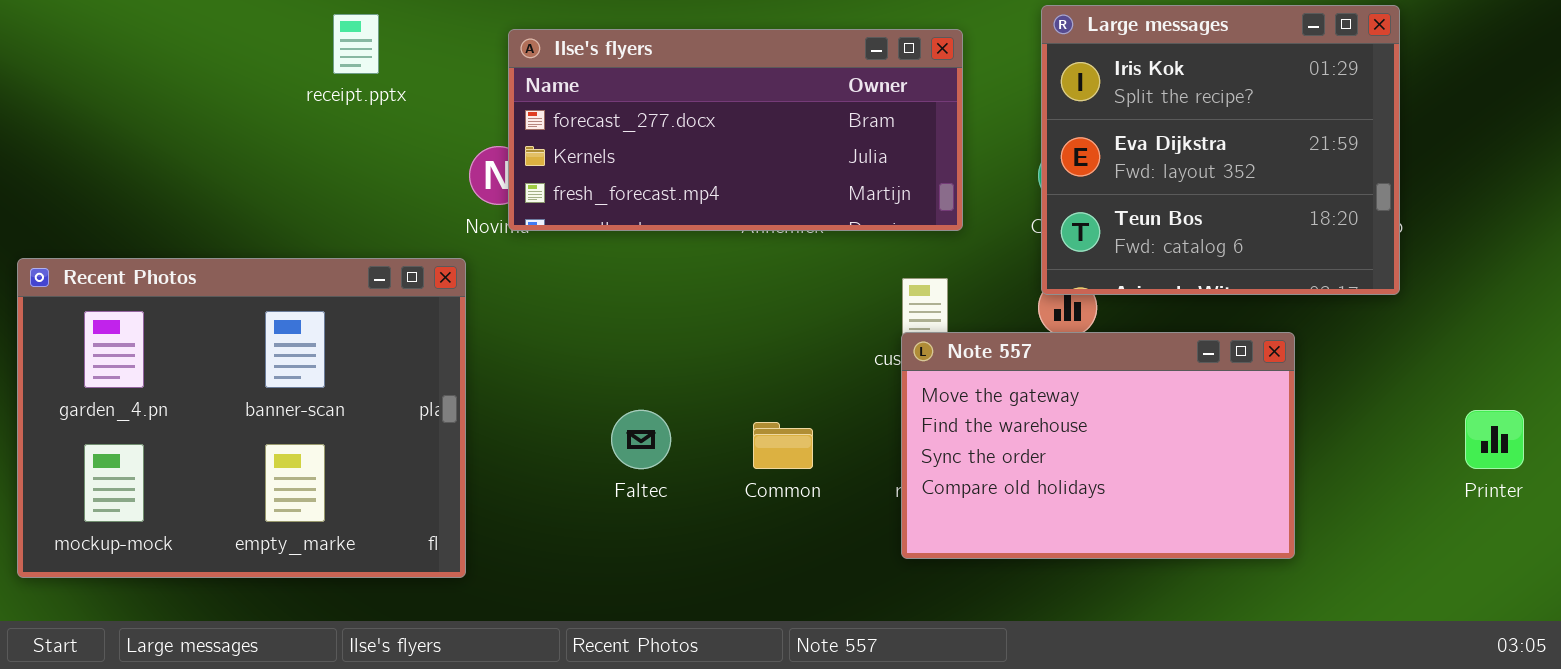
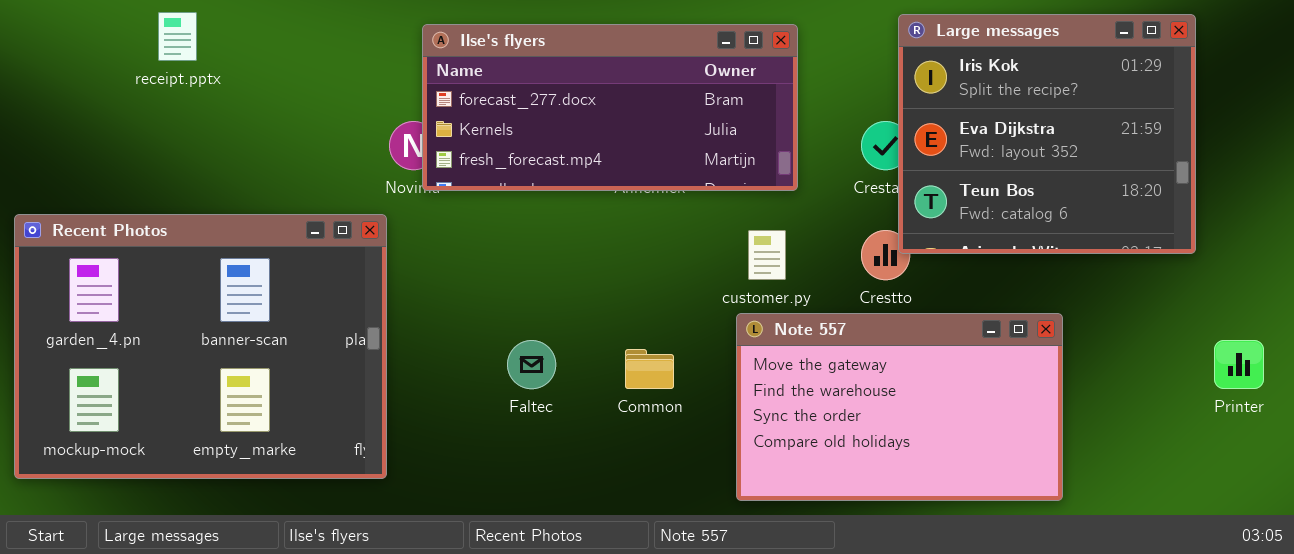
Large messages: [1041,5,1400,295] -> [898,14,1196,254], moved
receipt.pptx: [333,14,379,74] -> [158,12,197,61], moved
Note 557: [901,332,1295,559] -> [736,313,1063,501], moved

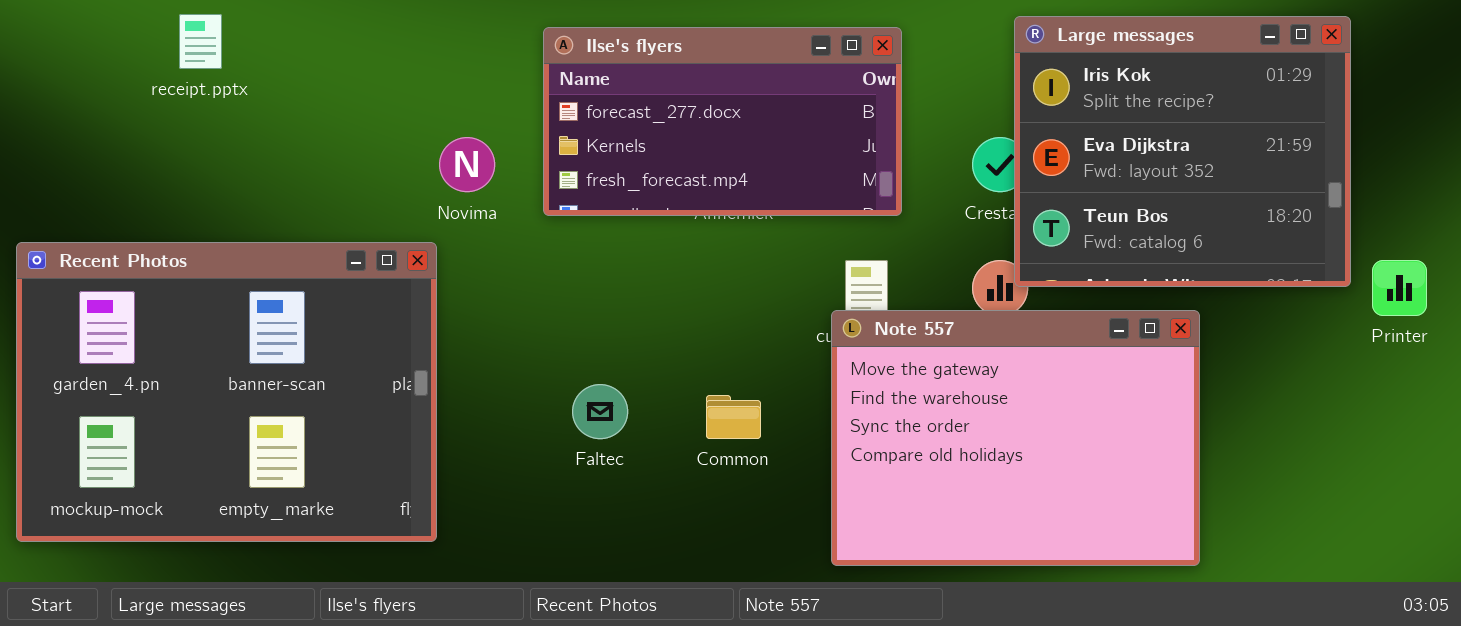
Ilse's flyers: [422,24,798,191] -> [543,27,902,216], resized
Note 557: [736,313,1063,501] -> [831,310,1200,566], resized
Printer: [1214,340,1264,389] -> [1372,260,1427,316], moved

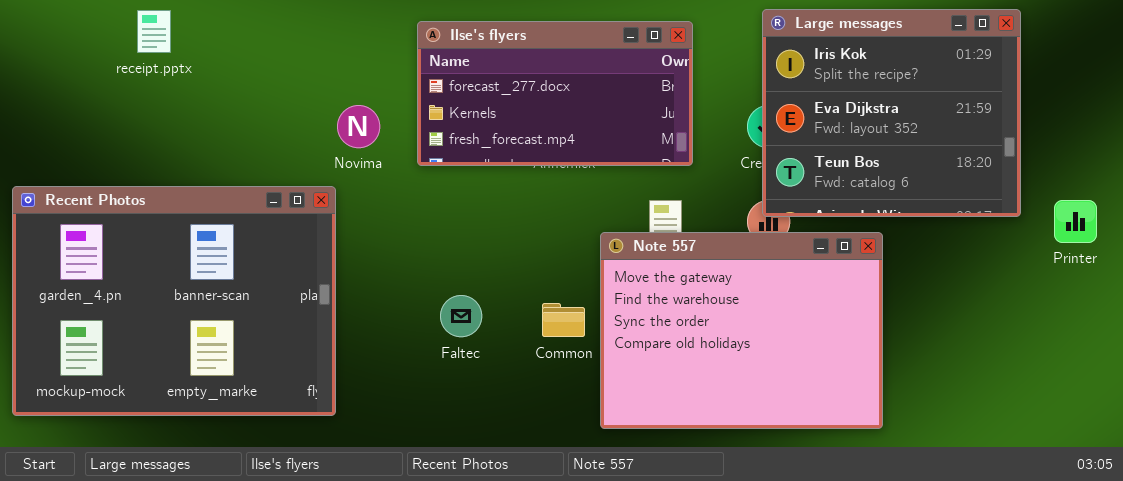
Large messages: [1014,16,1351,287] -> [762,9,1021,217], moved
Note 557: [831,310,1200,566] -> [600,232,883,429], moved

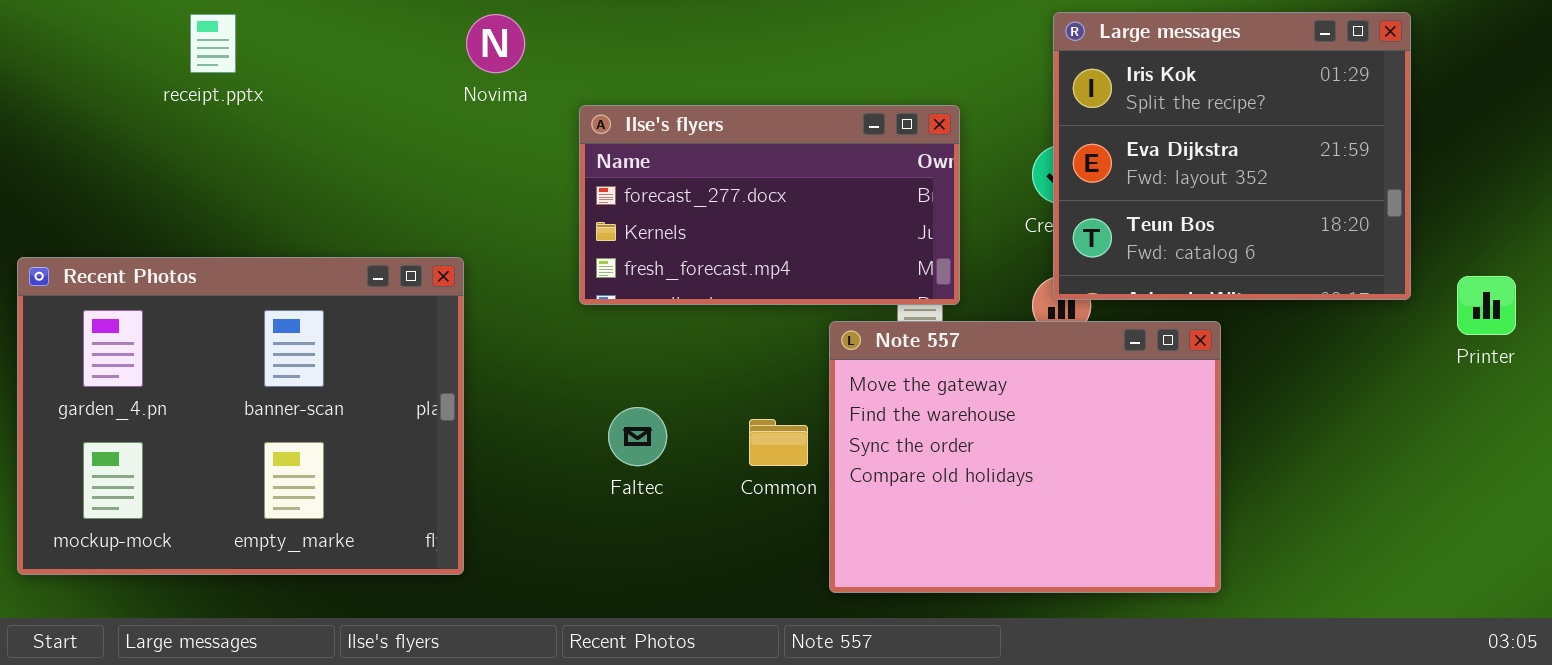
Ilse's flyers: [417,21,693,166] -> [579,105,960,305], moved
Novima: [337,105,380,148] -> [466,14,525,73], moved

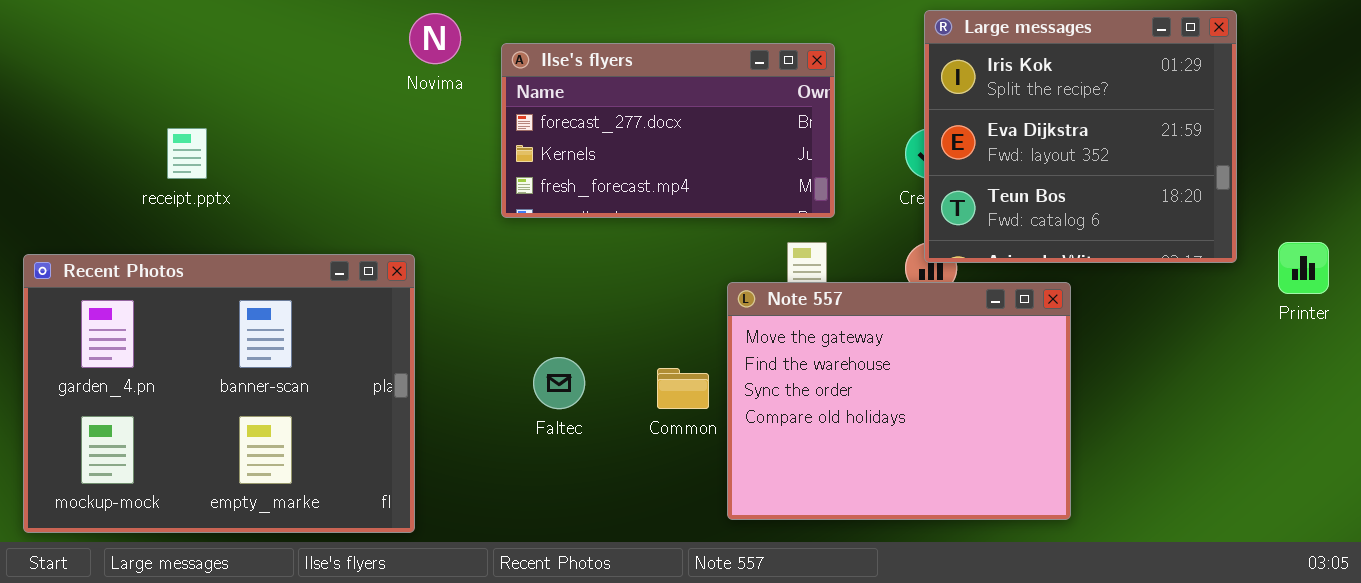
receipt.pptx: [190,14,236,73] -> [167,128,207,179], moved
Ilse's flyers: [579,105,960,305] -> [501,43,835,218], moved
Recent Photos: [17,257,464,575] -> [23,254,415,533], moved

